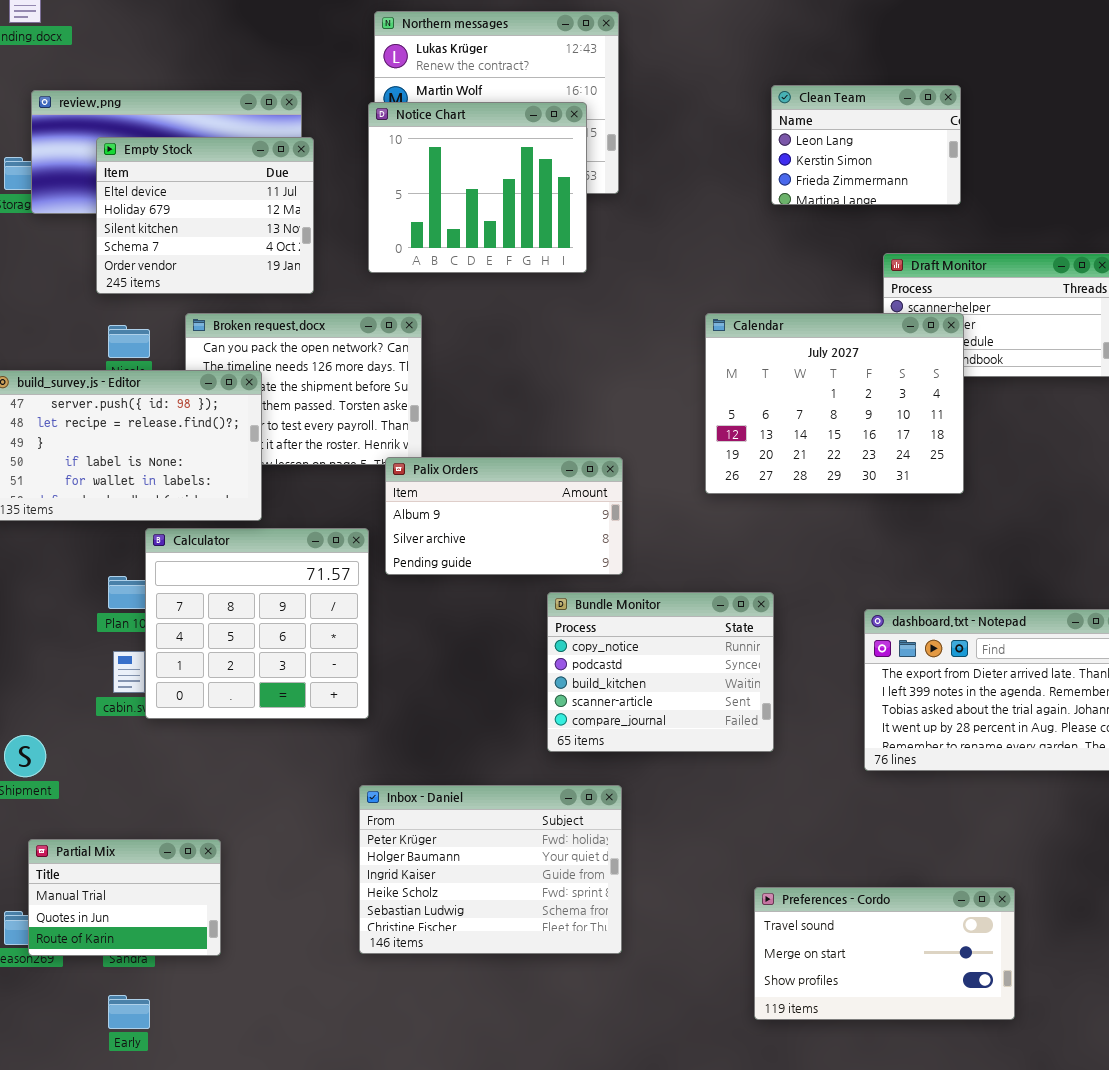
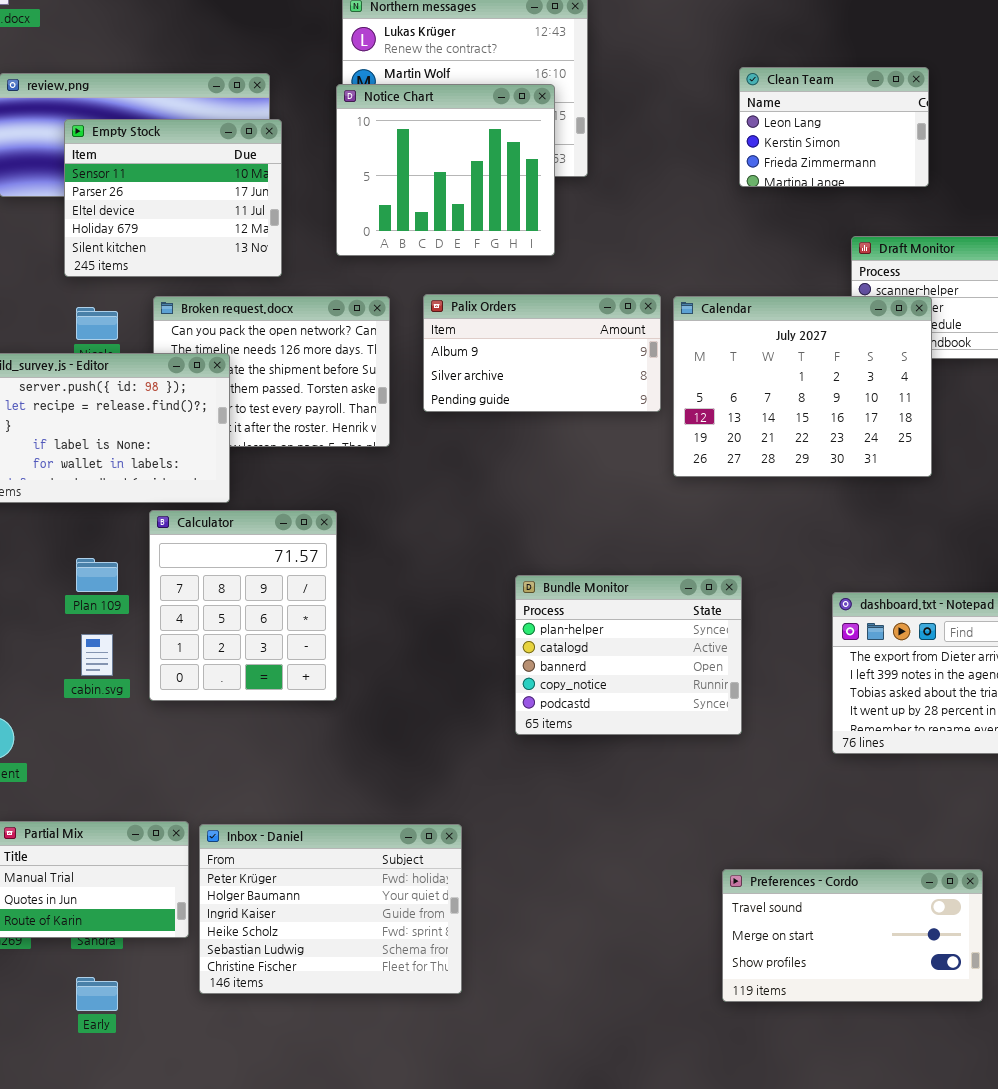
Empty Stock: [96,137,314,294] -> [64,119,282,277], scrolled up 2 rows
Palix Orders: [385,457,623,575] -> [423,294,661,412], moved
Calculator: [145,528,369,719] -> [149,510,337,701], resized
Bundle Monitor: [547,592,774,752] -> [515,575,742,735], scrolled up 3 rows
Inbox - Daniel: [359,785,622,954] -> [199,824,462,994], moved

